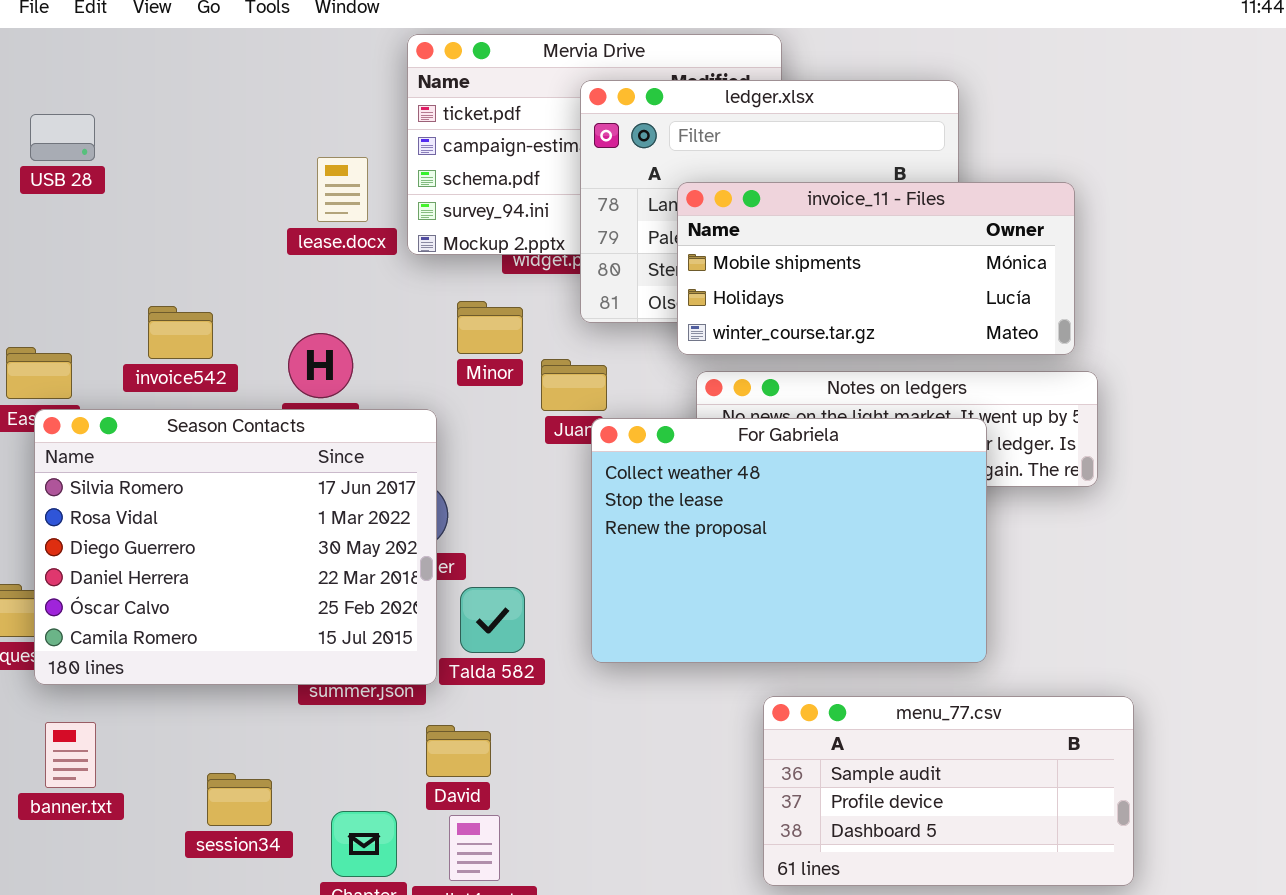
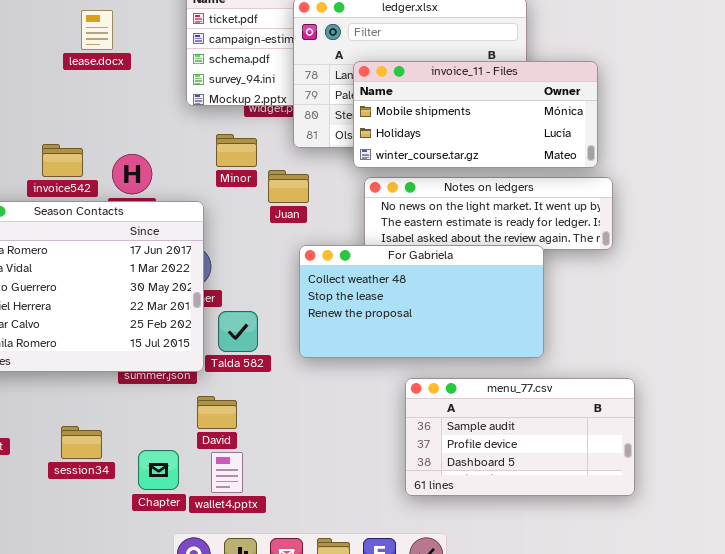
lease.docx: [317,157,368,222] -> [81,10,113,50], moved
invoice542: [148,306,213,359] -> [42,144,83,177], moved
For Gabriela: [591,418,987,663] -> [299,245,544,358], resized

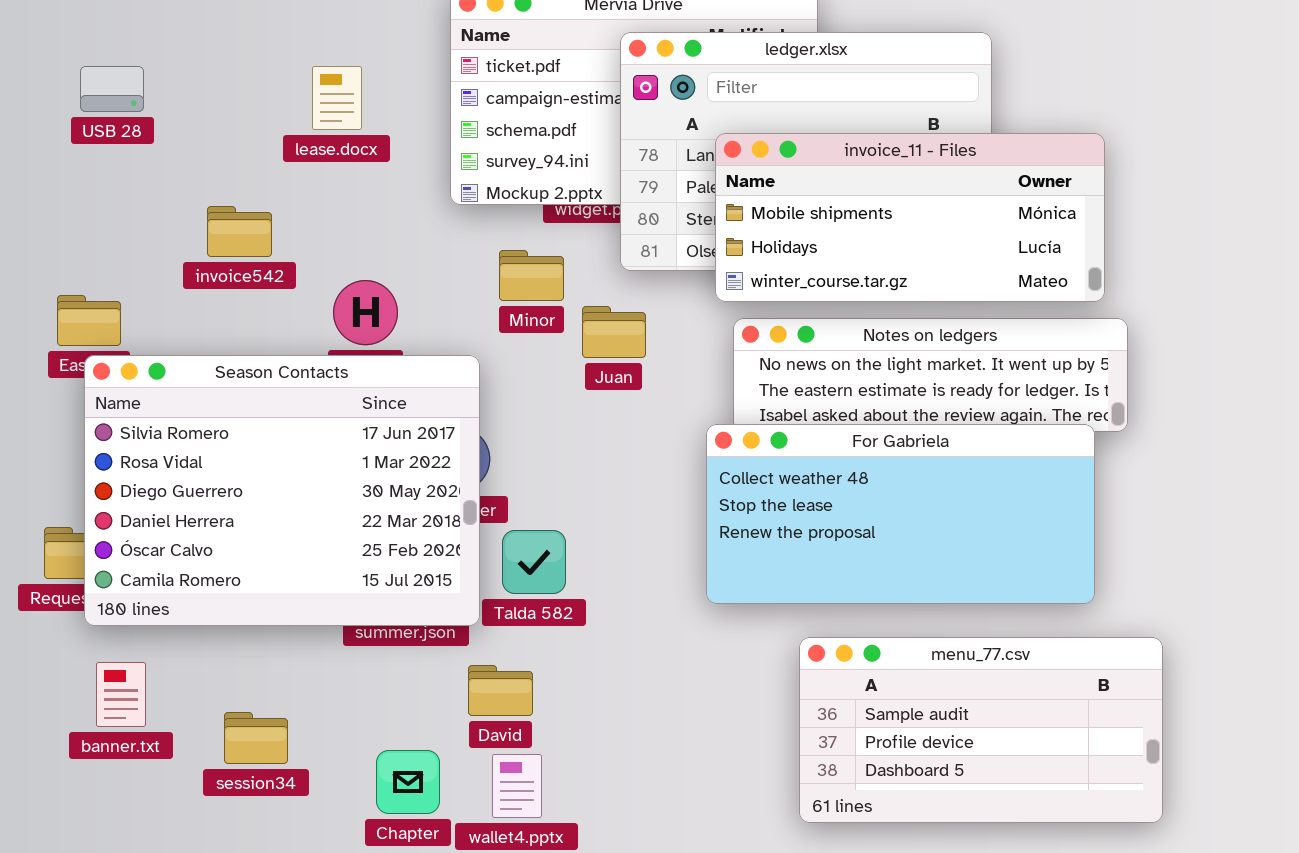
lease.docx: [81,10,113,50] -> [312,66,362,130], moved
invoice542: [42,144,83,177] -> [207,206,272,257], moved
For Gabriela: [299,245,544,358] -> [706,424,1095,604], moved
session34: [61,426,102,459] -> [224,712,288,764], moved

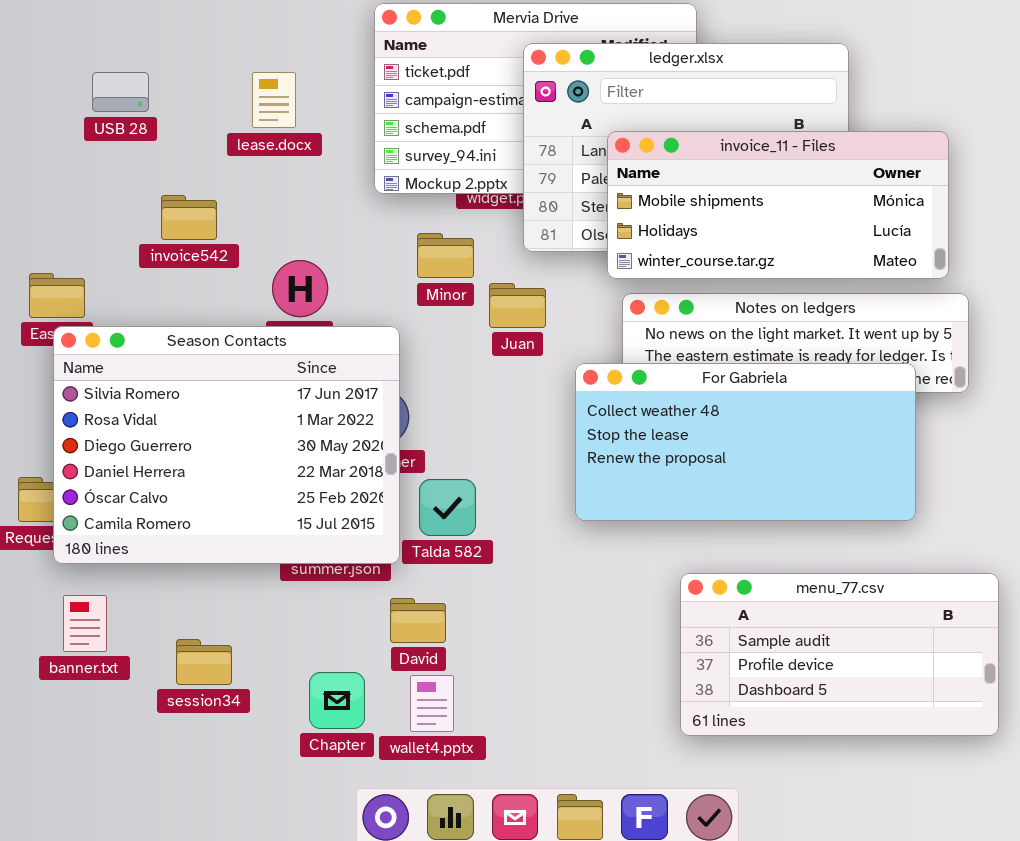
USB 28: [80,66,144,112] -> [92,72,149,112], moved
For Gabriela: [706,424,1095,604] -> [575,363,916,521], moved

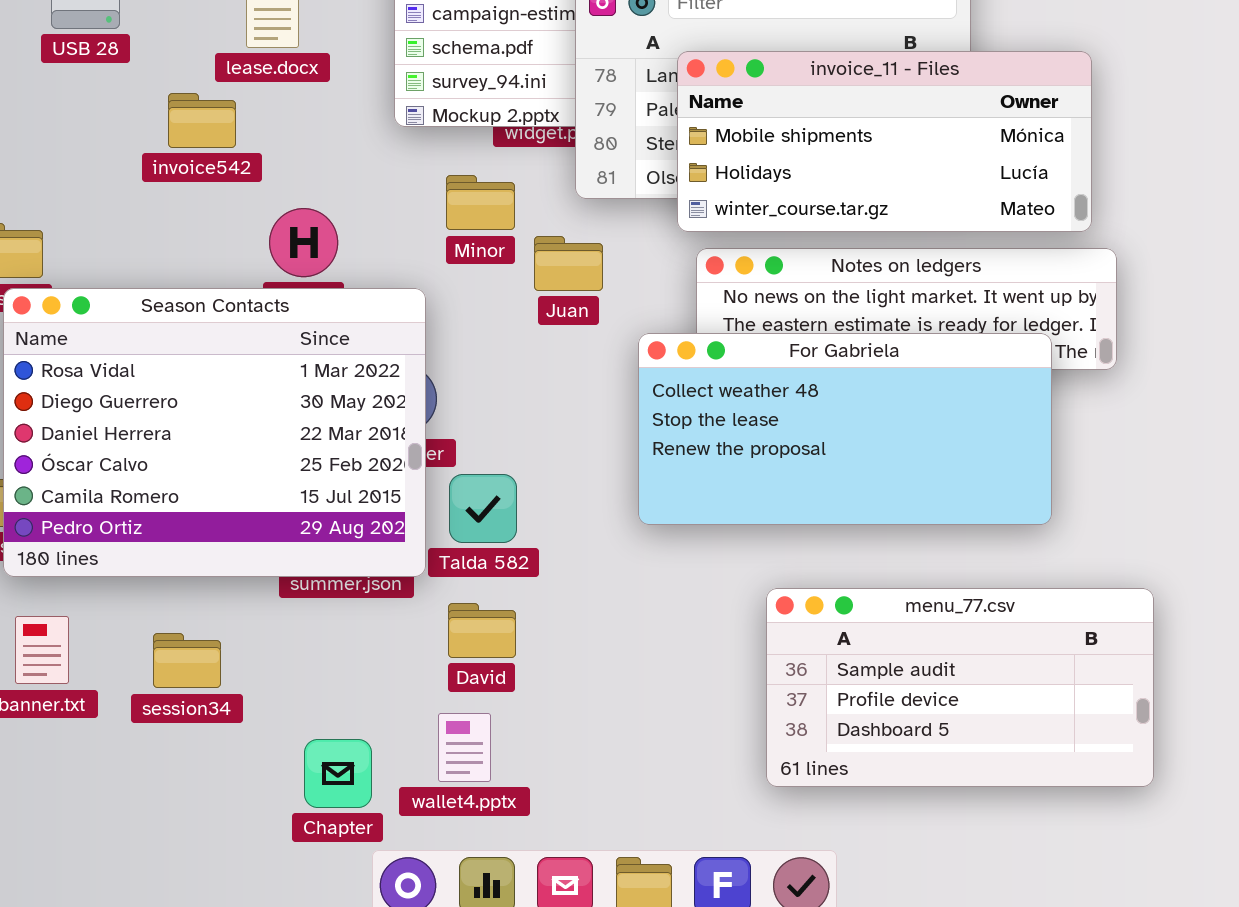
invoice542: [161,195,217,240] -> [168,93,236,148], moved
Season Contacts: [53,326,400,564] -> [3,288,426,577], scrolled down 1 row
David: [390,598,446,643] -> [448,603,516,658], moved
session34: [176,639,232,685] -> [153,633,221,688], moved
Chapter: [309,672,365,729] -> [304,739,372,808], moved

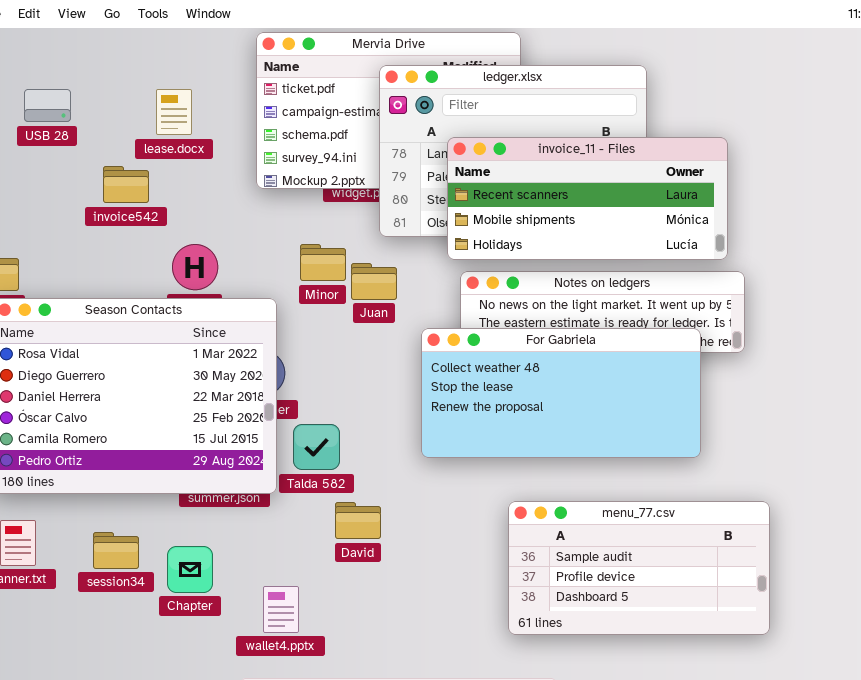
invoice_11 - Files: [677,51,1092,232] -> [447,137,728,260], scrolled up 1 row
Minor: [446,175,515,230] -> [300,244,346,281], moved
David: [448,603,516,658] -> [335,502,381,539], moved
wallet4.pptx: [438,713,491,782] -> [263,586,299,633], moved
Chapter: [304,739,372,808] -> [167,546,213,593], moved

